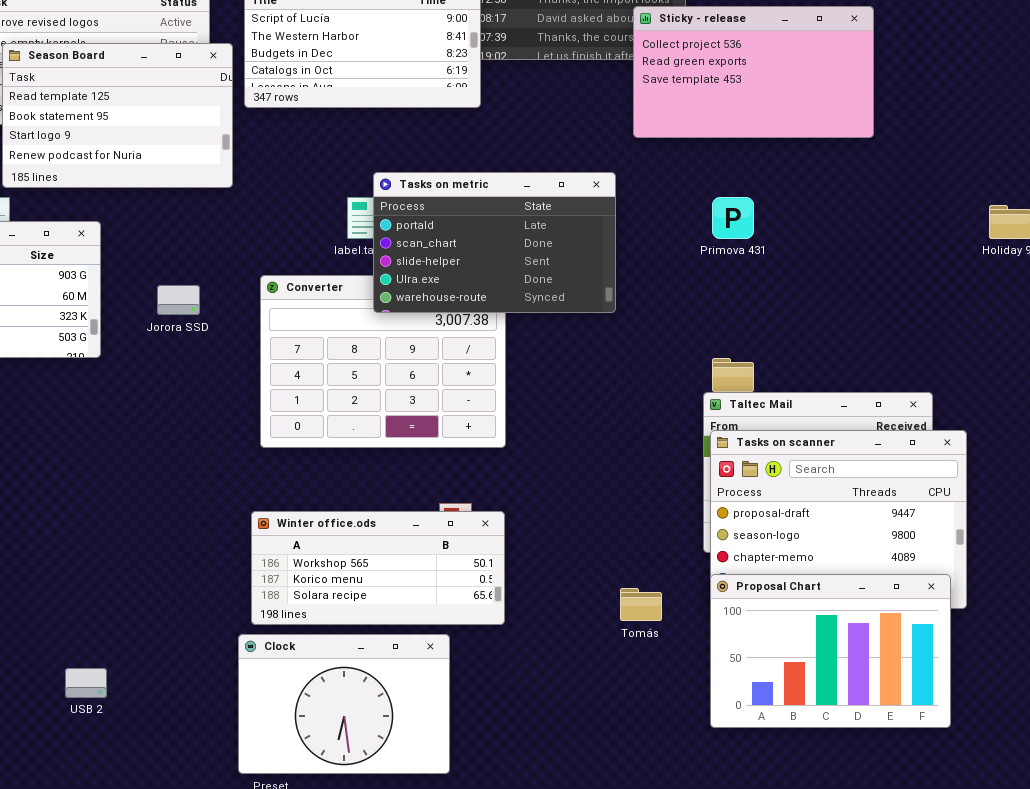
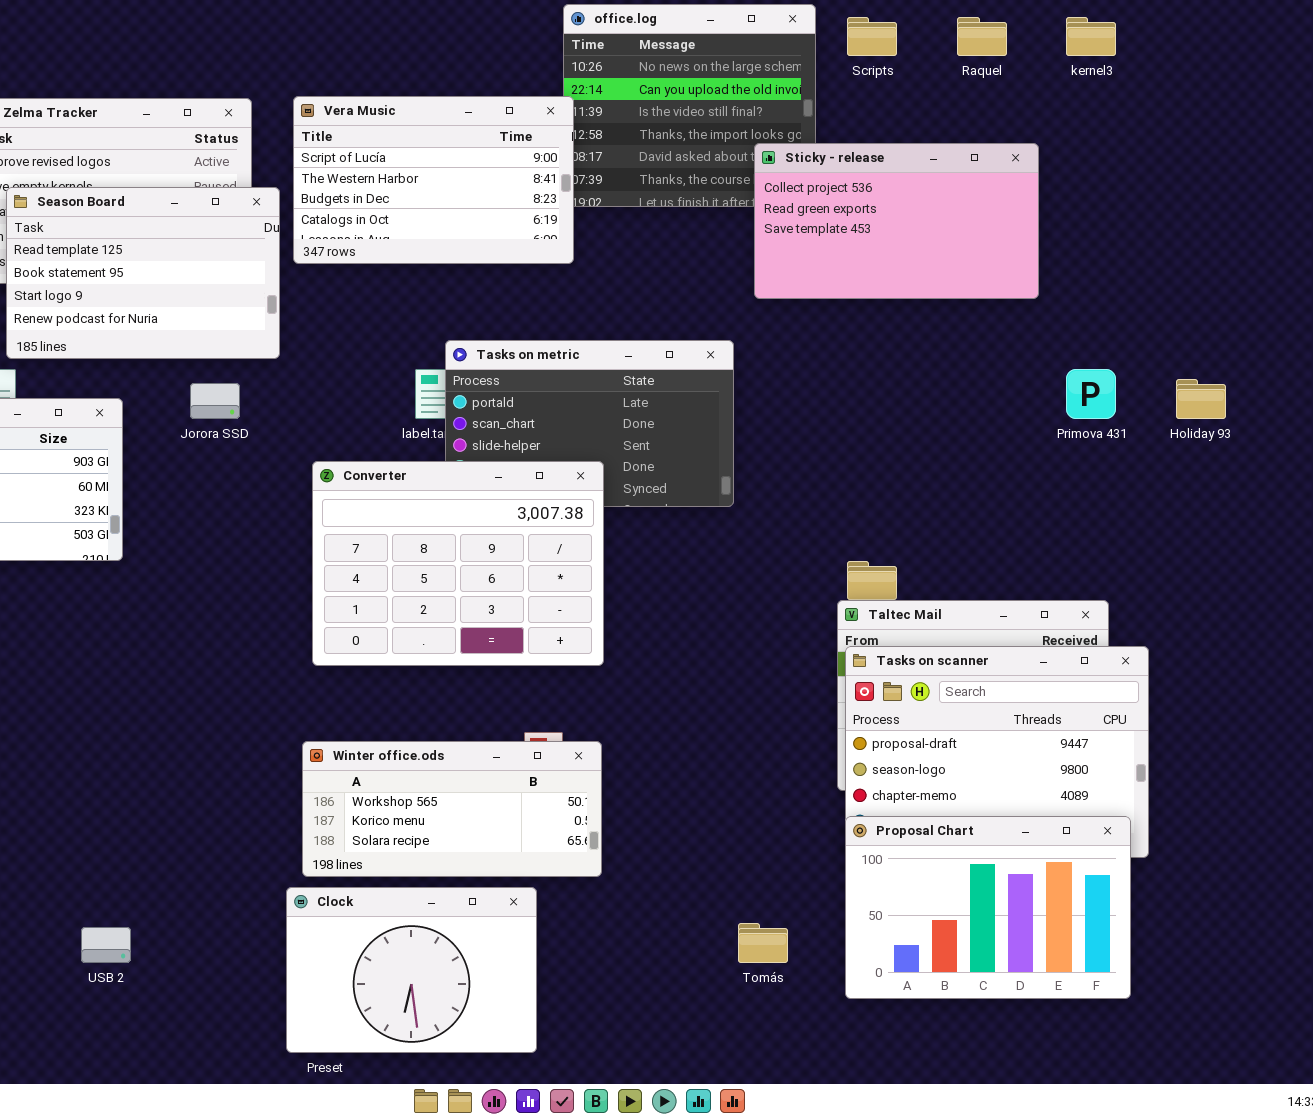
Primova 431: [712,197,754,239] -> [1066,369,1116,419], moved
Converter: [260,275,506,448] -> [312,461,604,666], raised
Jorora SSD: [157,285,200,315] -> [190,383,240,419], moved
Tomás: [620,588,662,621] -> [738,923,788,963], moved

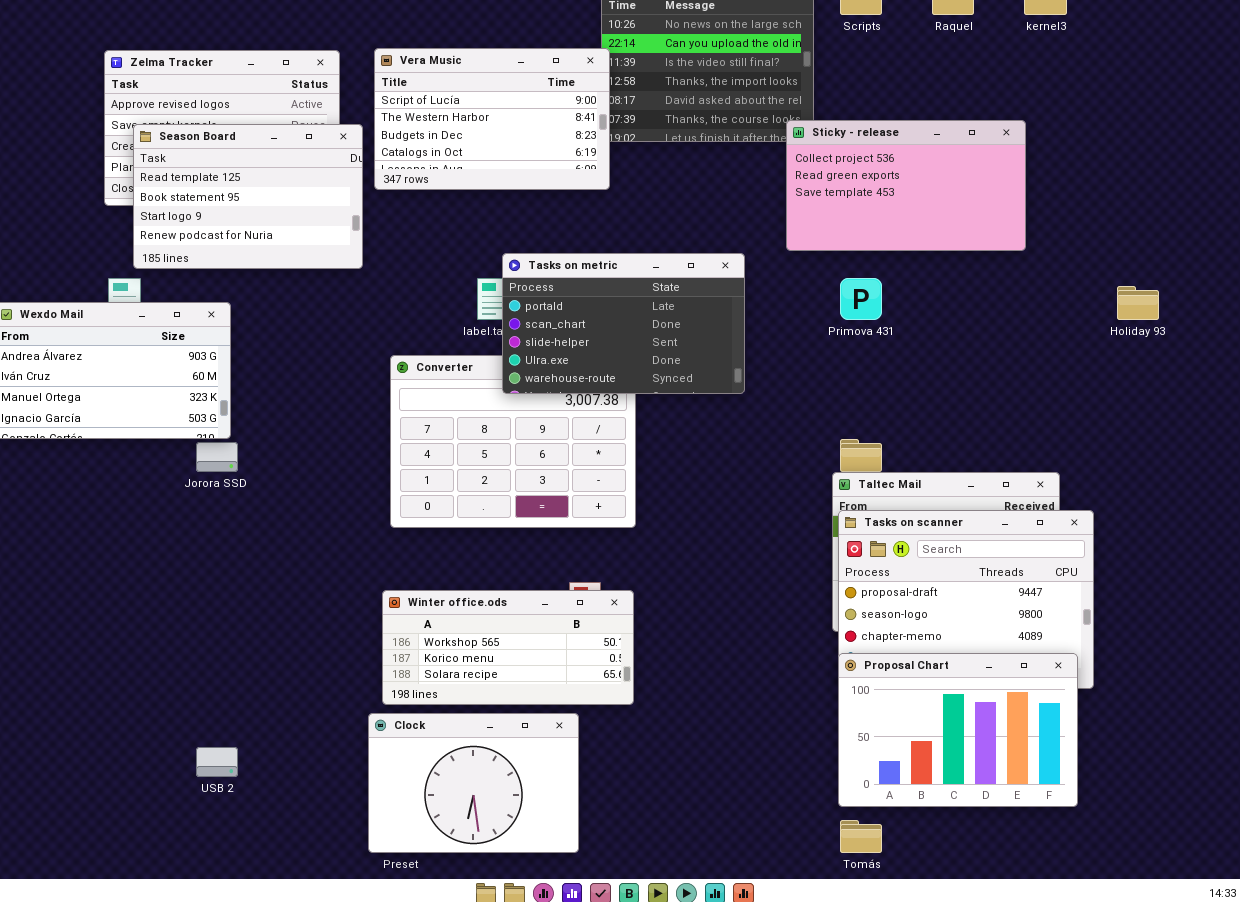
Sticky - release: [754,143,1039,299] -> [786,120,1026,251], moved
Tasks on metric: [445,340,734,507] -> [502,253,745,394], raised
Primova 431: [1066,369,1116,419] -> [840,278,882,320], moved
Jorora SSD: [190,383,240,419] -> [196,442,238,472], moved
Tomás: [738,923,788,963] -> [840,820,882,853], moved

